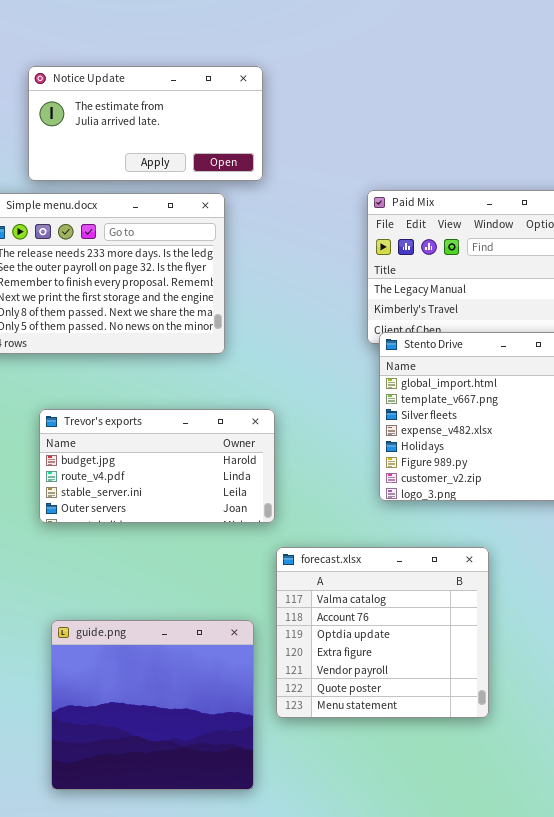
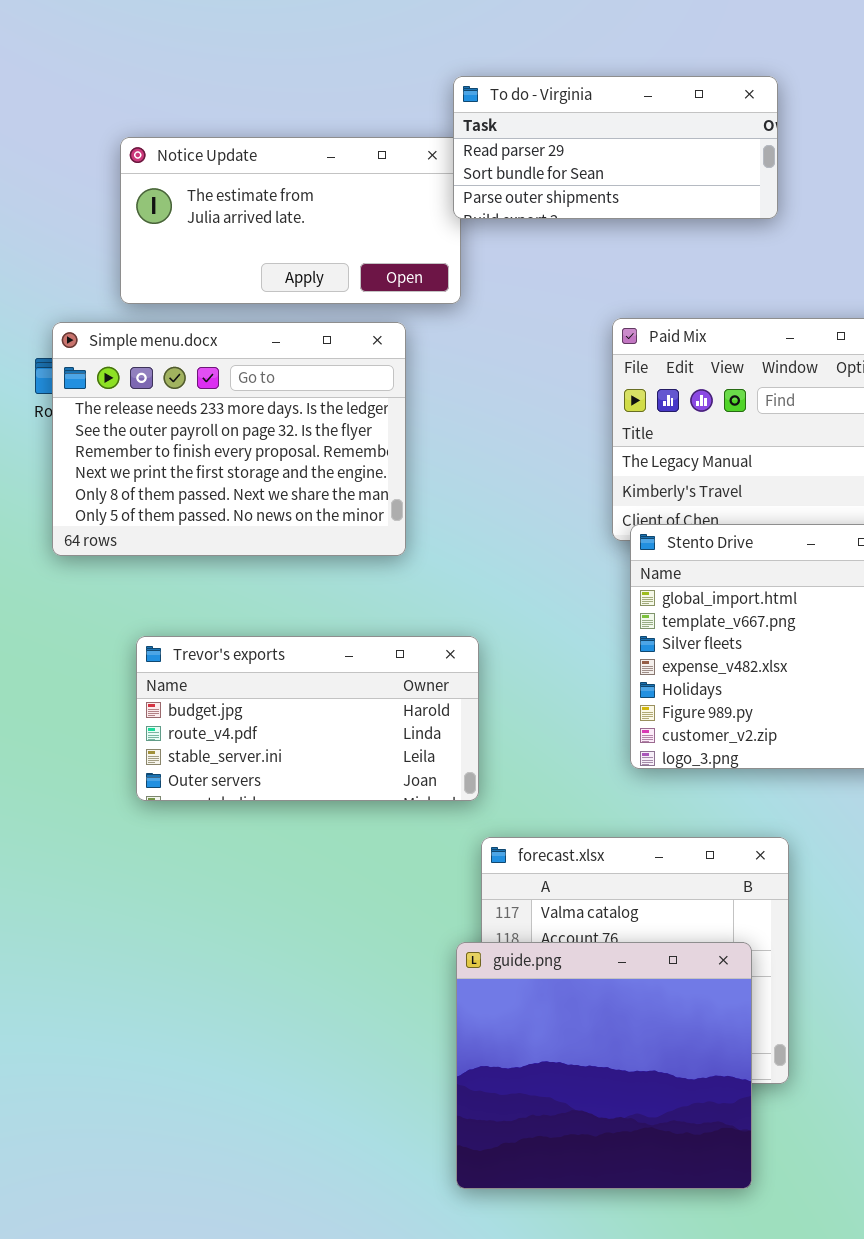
To do - Virginia: none -> [453,76,778,219], opened
guide.png: [51,620,254,790] -> [456,942,752,1189], moved

